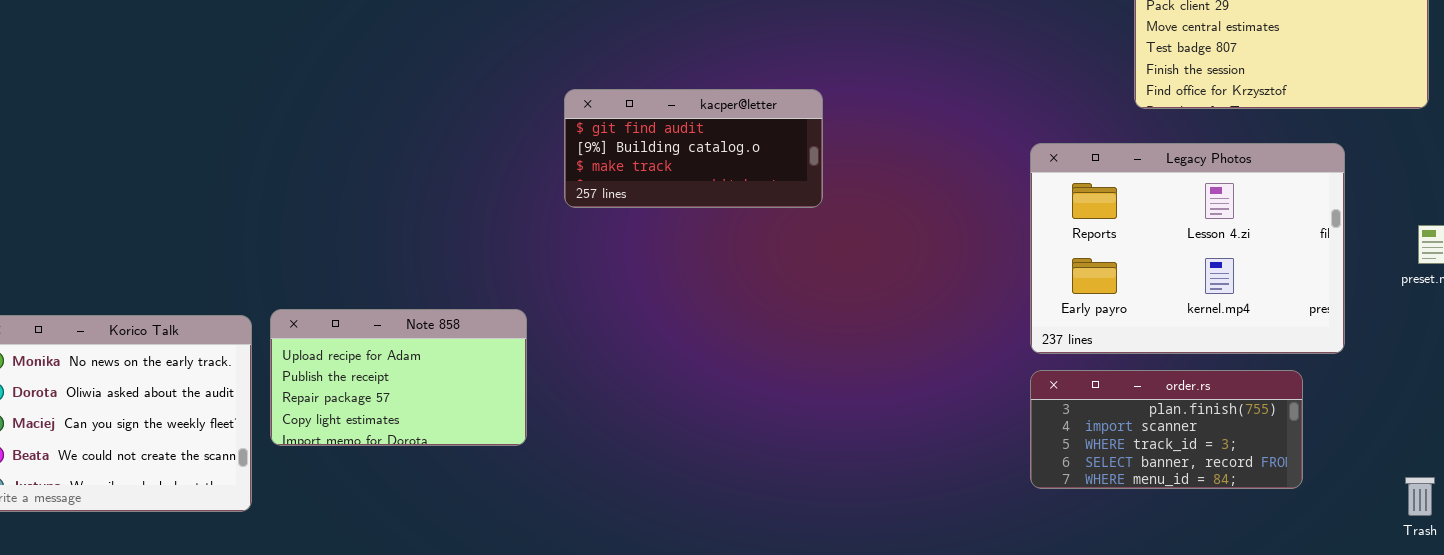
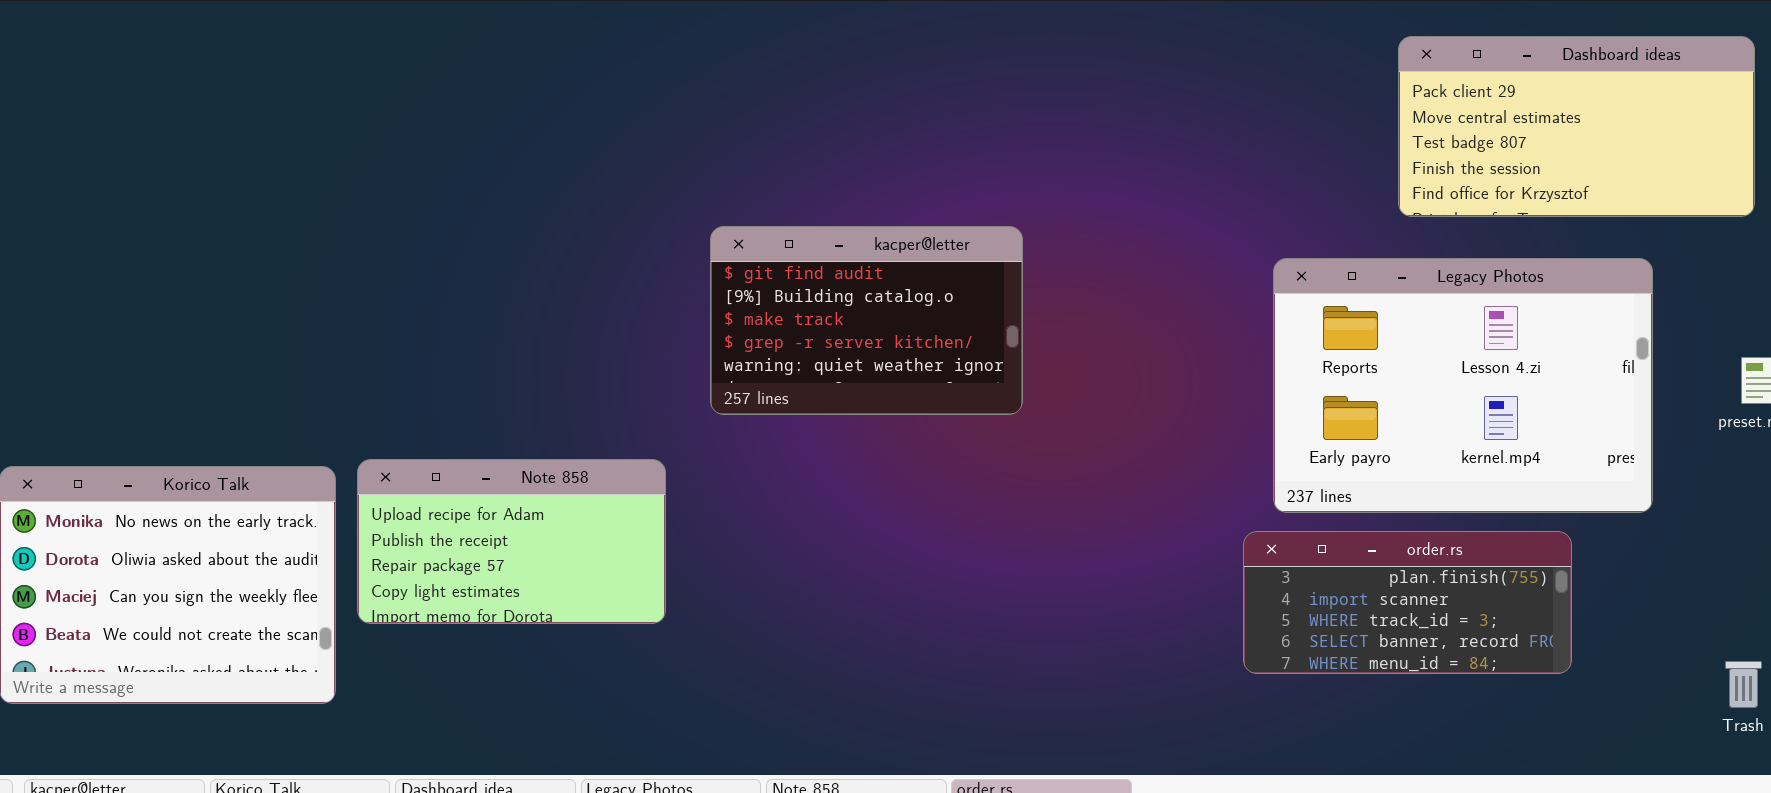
kacper@letter: [564,89,823,208] -> [710,226,1023,415], moved, resized
order.rs: [1030,370,1303,489] -> [1243,531,1572,674], moved

